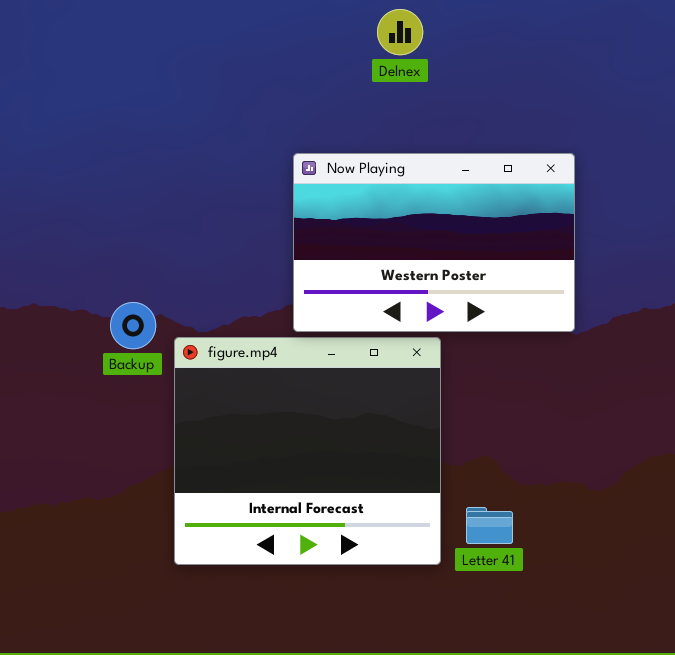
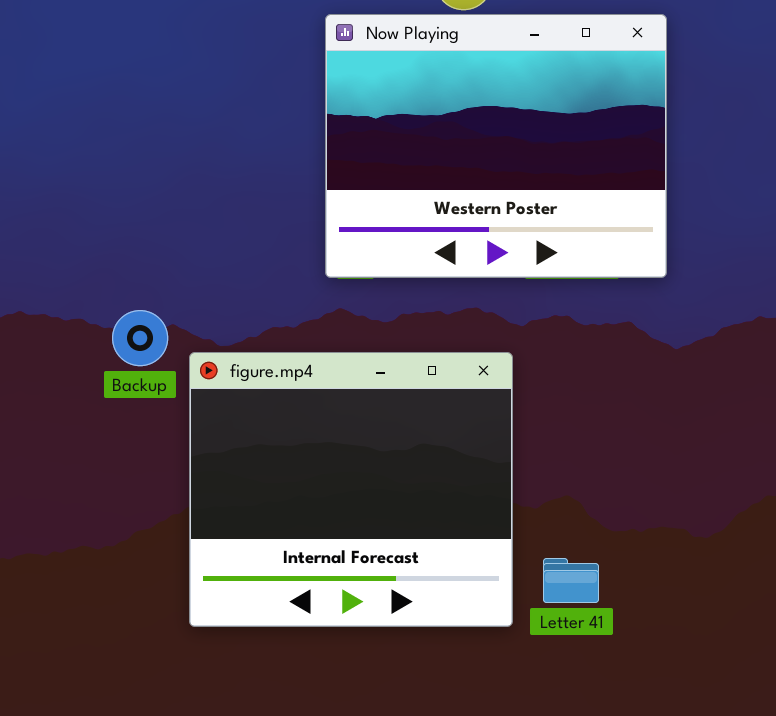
Now Playing: [293,153,575,332] -> [325,14,667,278], moved, resized

